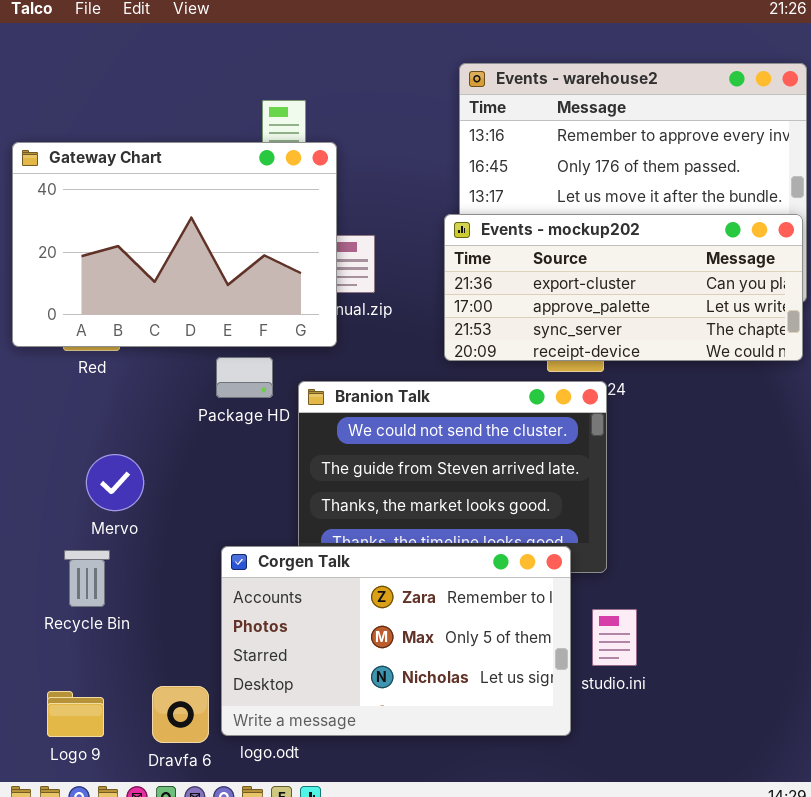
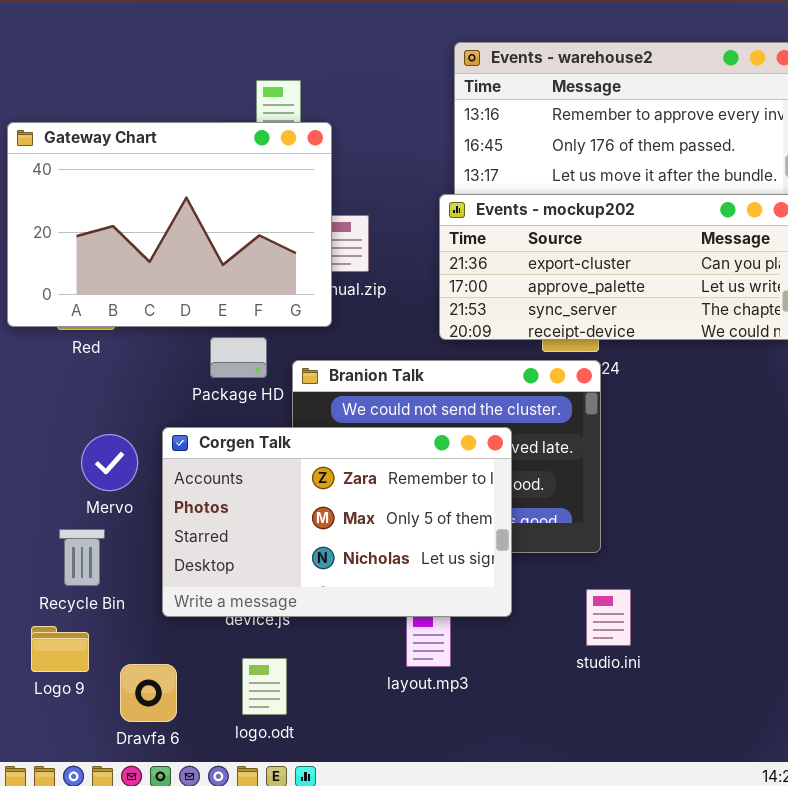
Corgen Talk: [221,546,571,736] -> [162,427,512,617], moved
Dravfa 6: [152,686,209,743] -> [120,664,177,722], moved
Logo 9: [47,691,104,737] -> [31,626,89,672], moved

